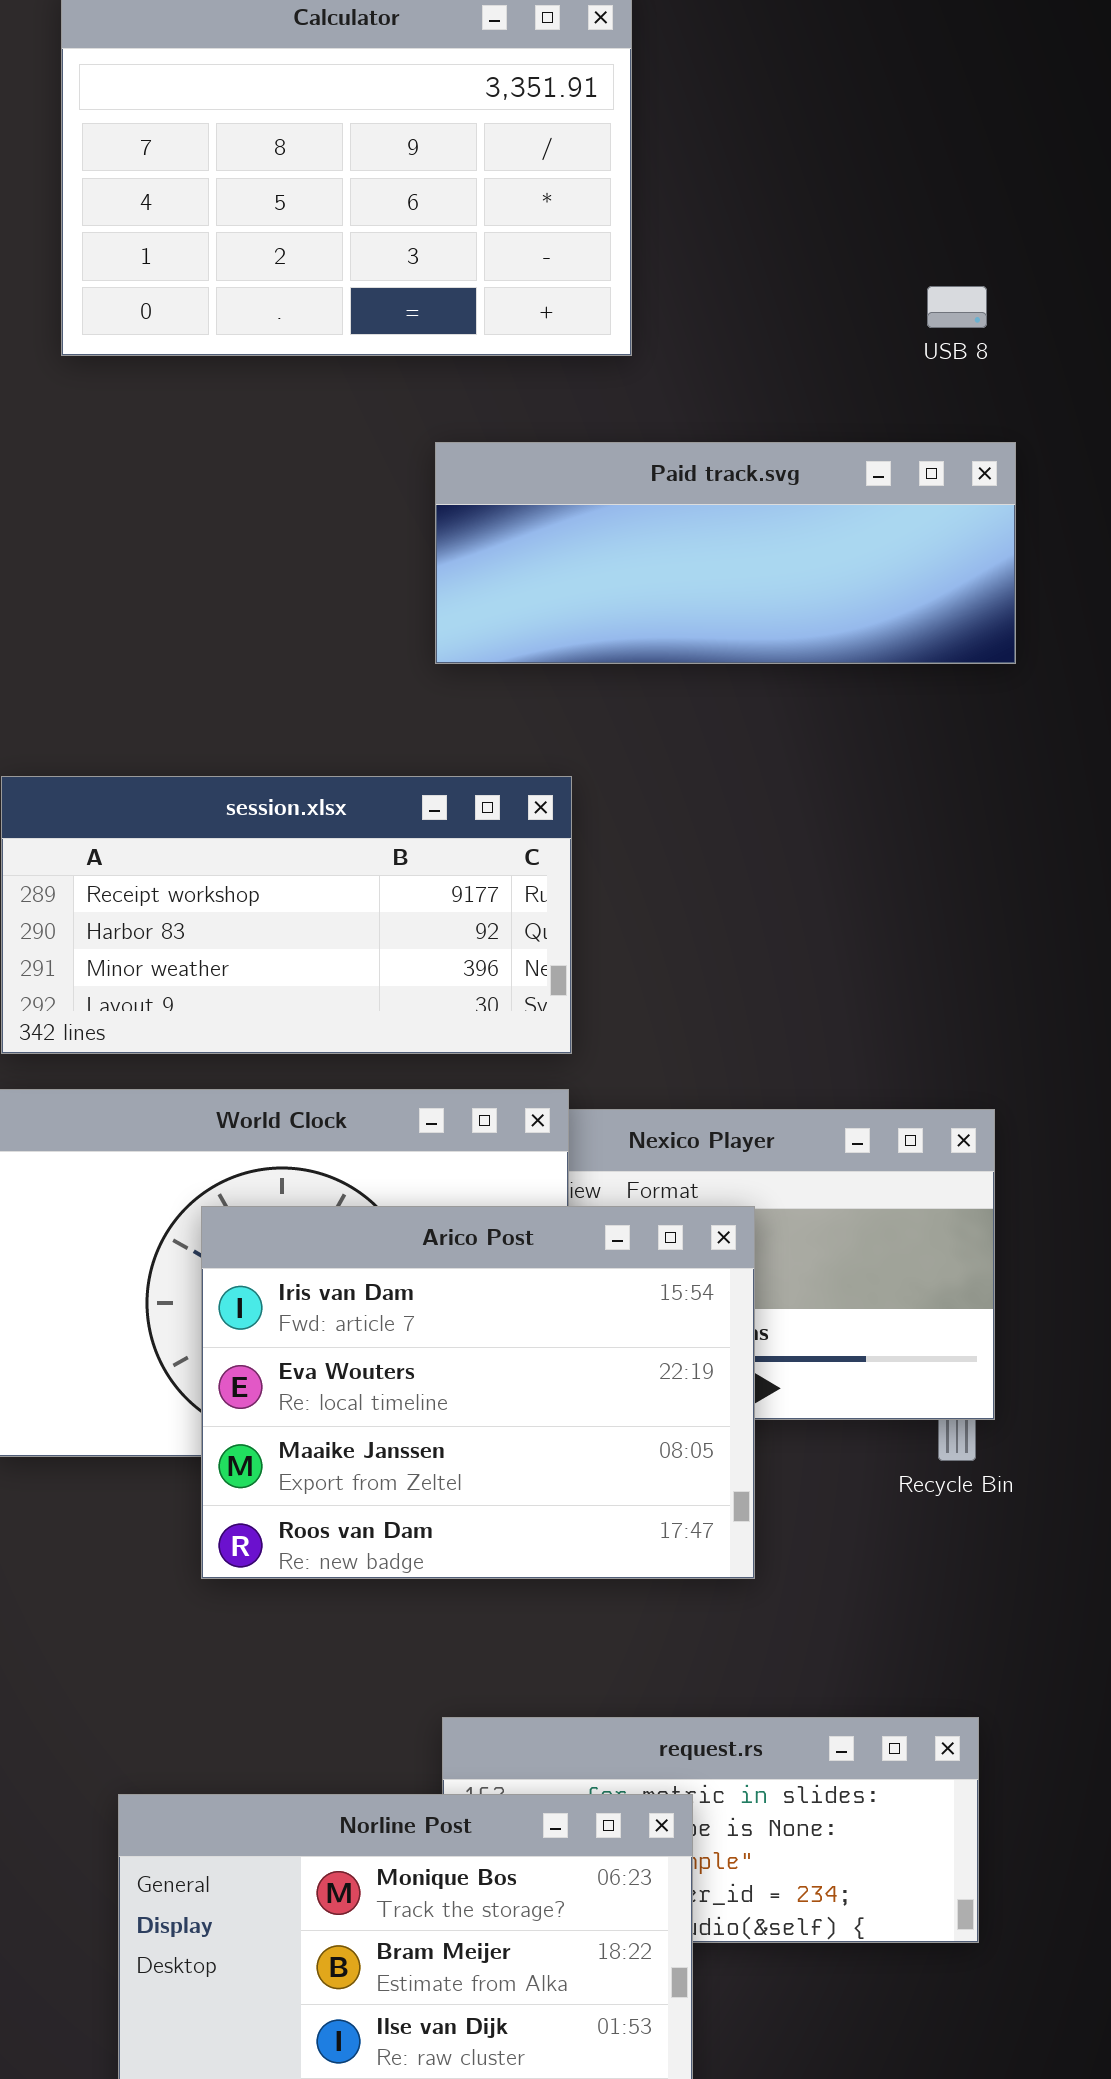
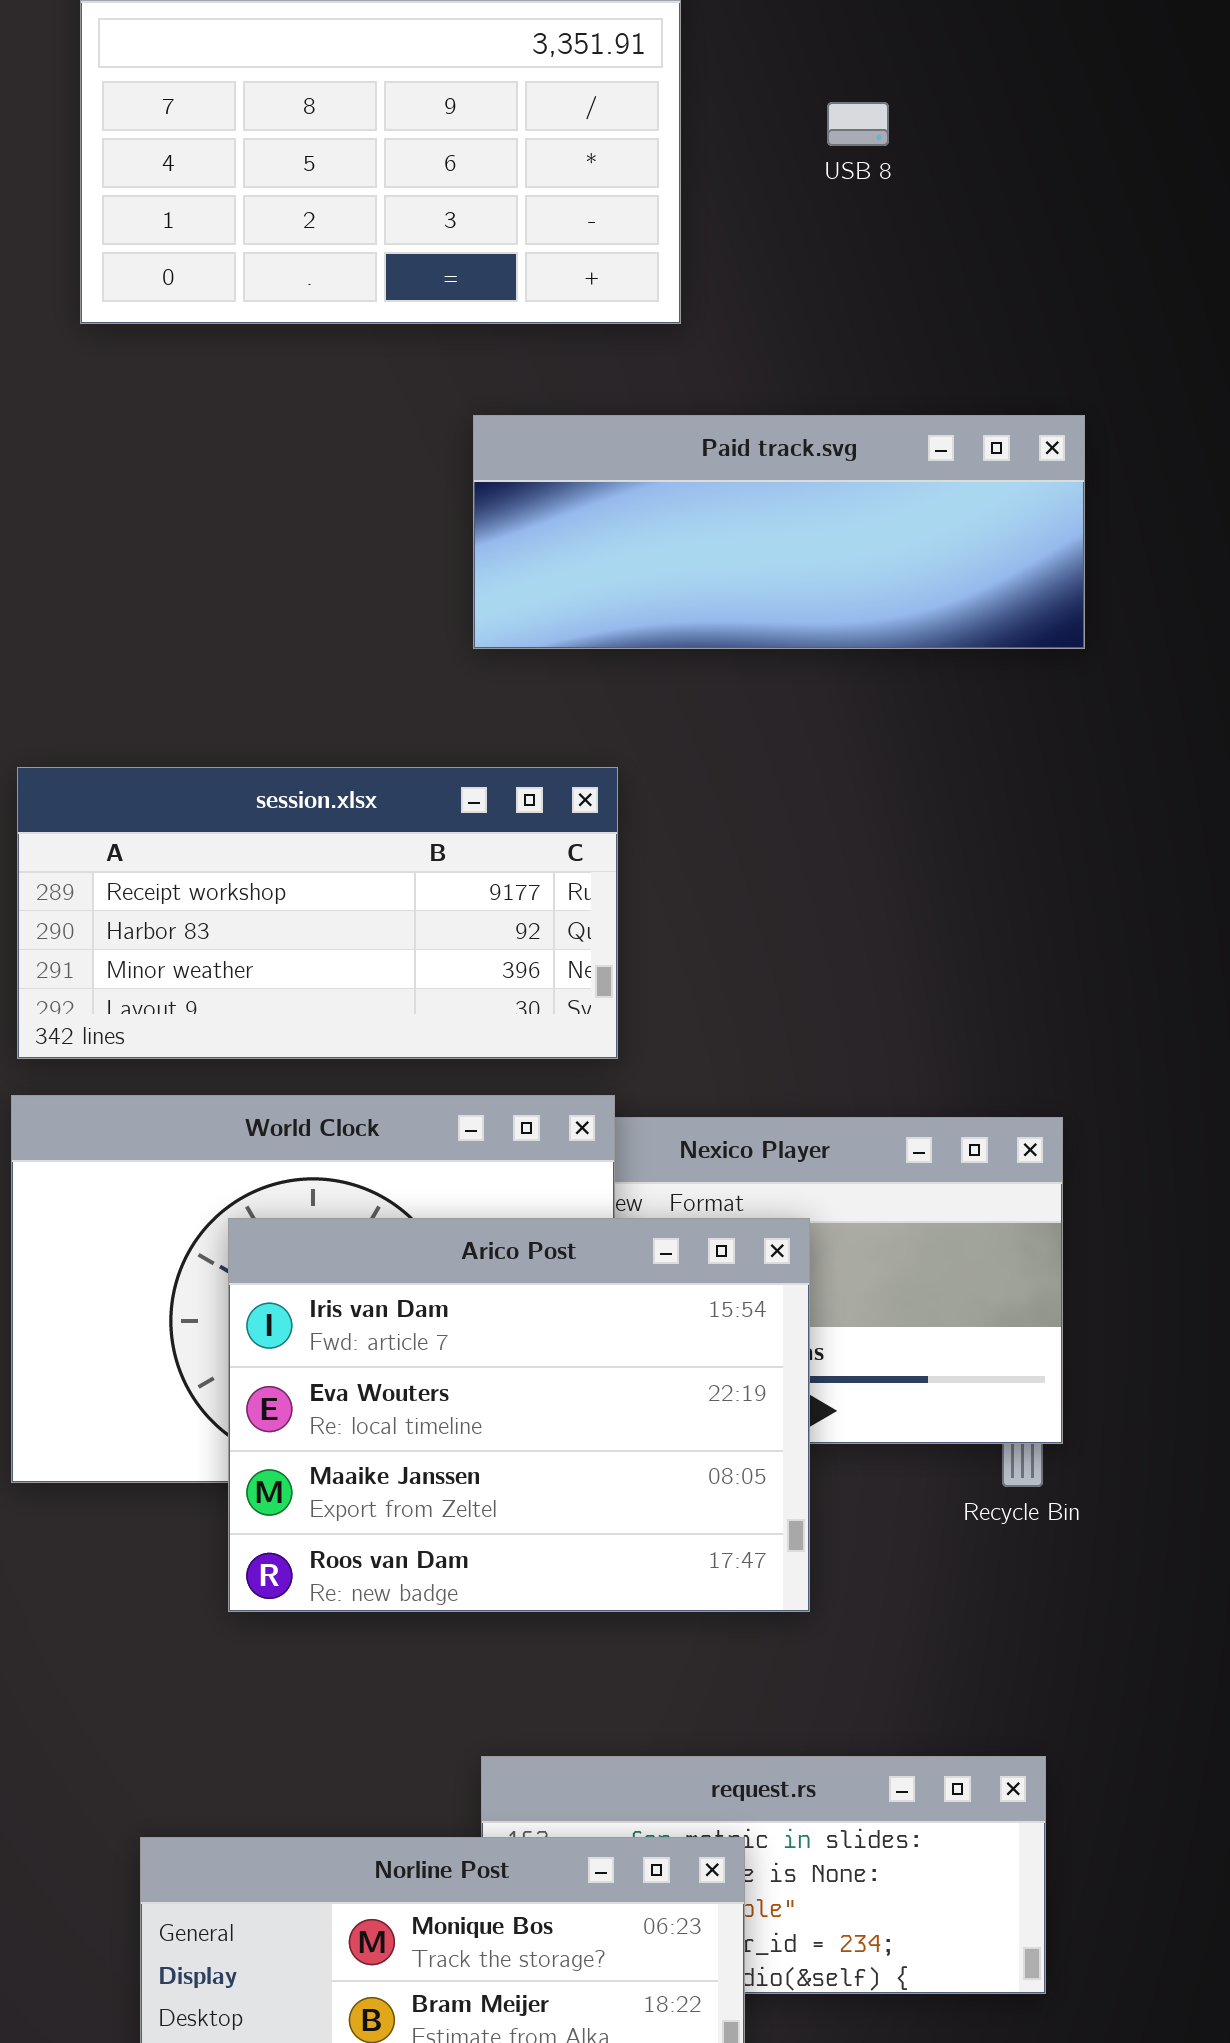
USB 8: [927,286,987,328] -> [827,102,889,146], moved

